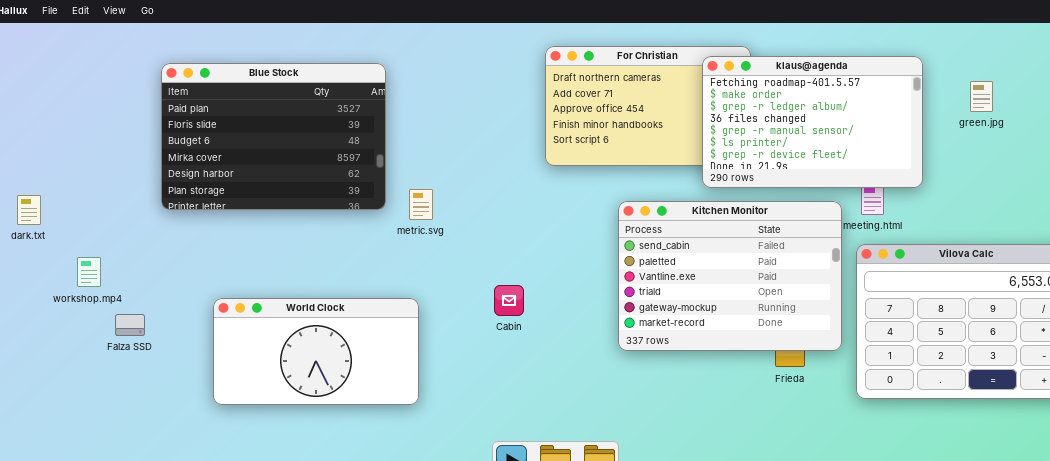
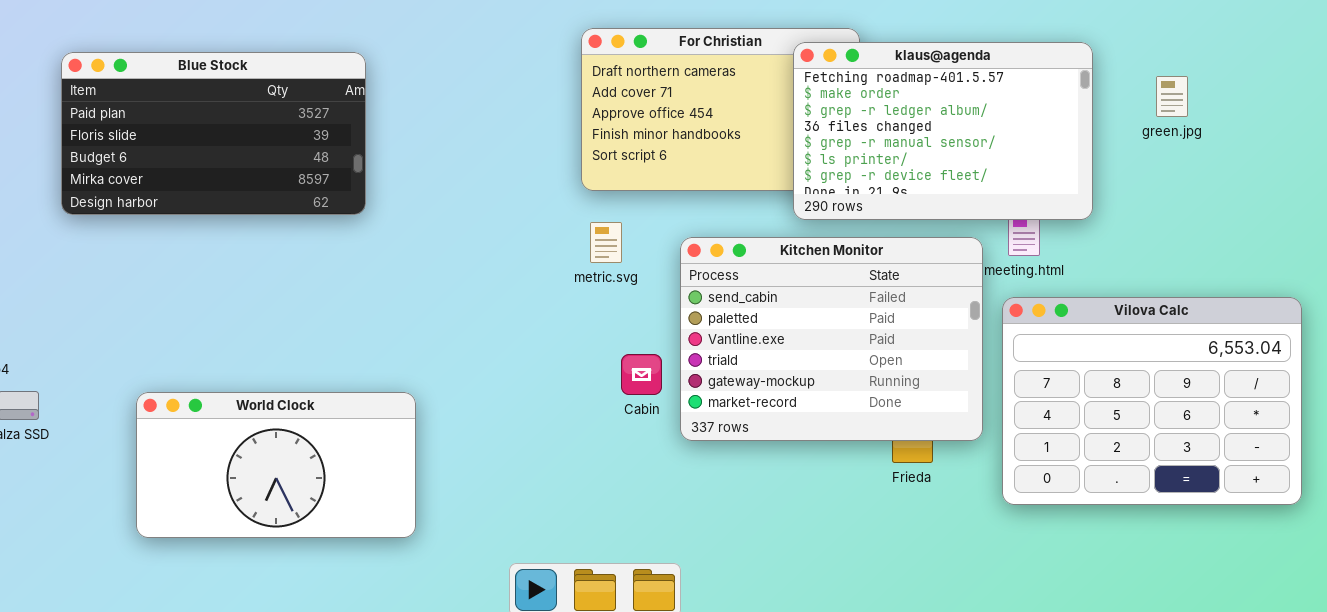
Blue Stock: [161,63,386,210] -> [61,52,366,215], resized
metric.svg: [409,189,433,220] -> [590,222,622,263], moved
Cabin: [494,285,524,316] -> [621,354,662,395], moved
World Clock: [213,298,419,405] -> [136,392,416,538], moved

